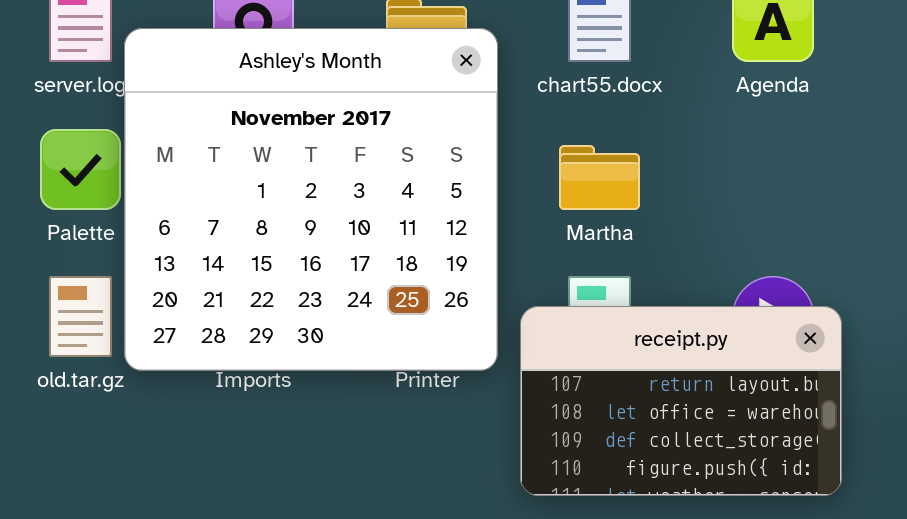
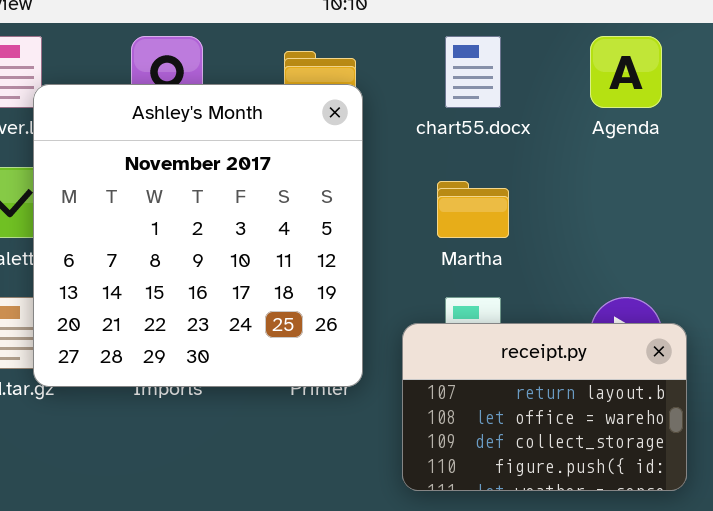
Ashley's Month: [124,28,498,371] -> [33,84,363,387], moved

